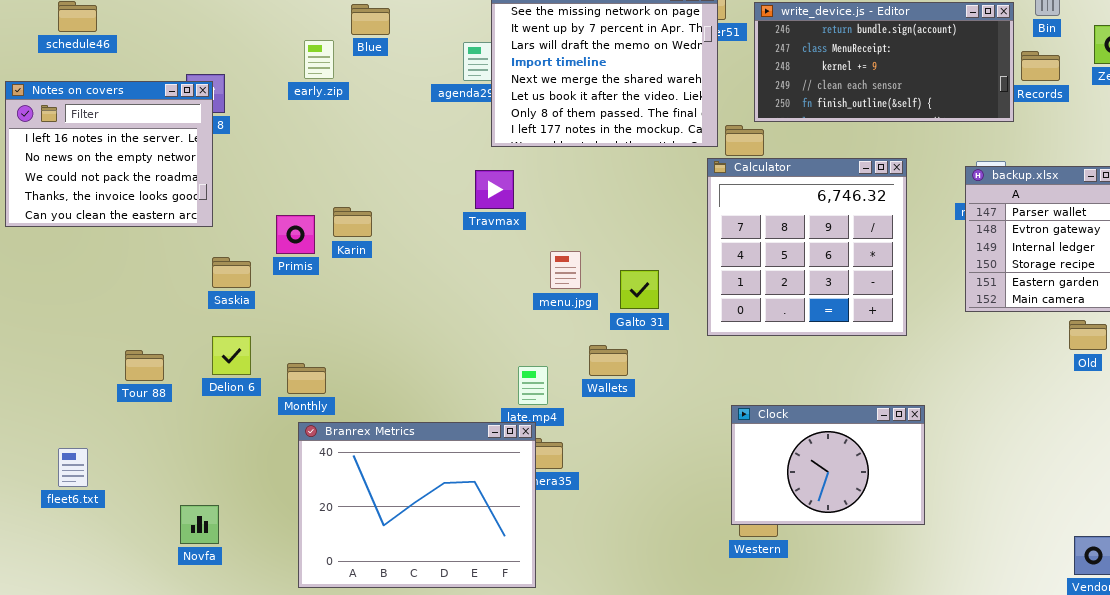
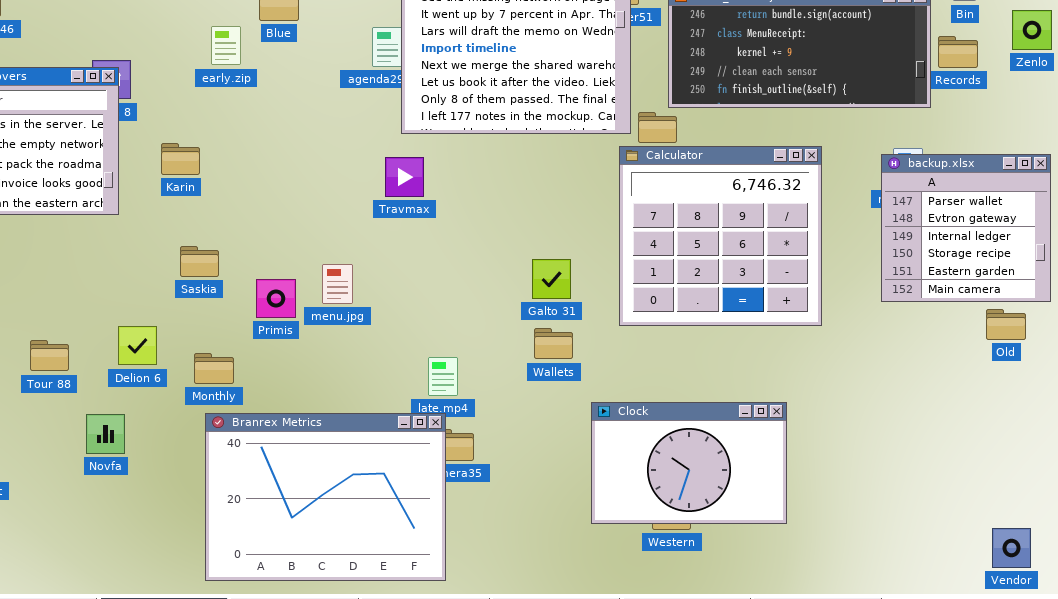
Karin: [333,207,372,237] -> [161,143,200,175], moved
Primis: [276,215,315,254] -> [256,279,296,318], moved
menu.jpg: [550,251,581,289] -> [322,264,353,304], moved
Saskia: [212,257,251,288] -> [180,246,219,277], moved
Wallets: [589,345,628,376] -> [534,328,573,359], moved
Clock: [731,405,925,525] -> [591,402,787,524], moved
Novfa: [180,505,219,544] -> [86,414,125,454], moved

